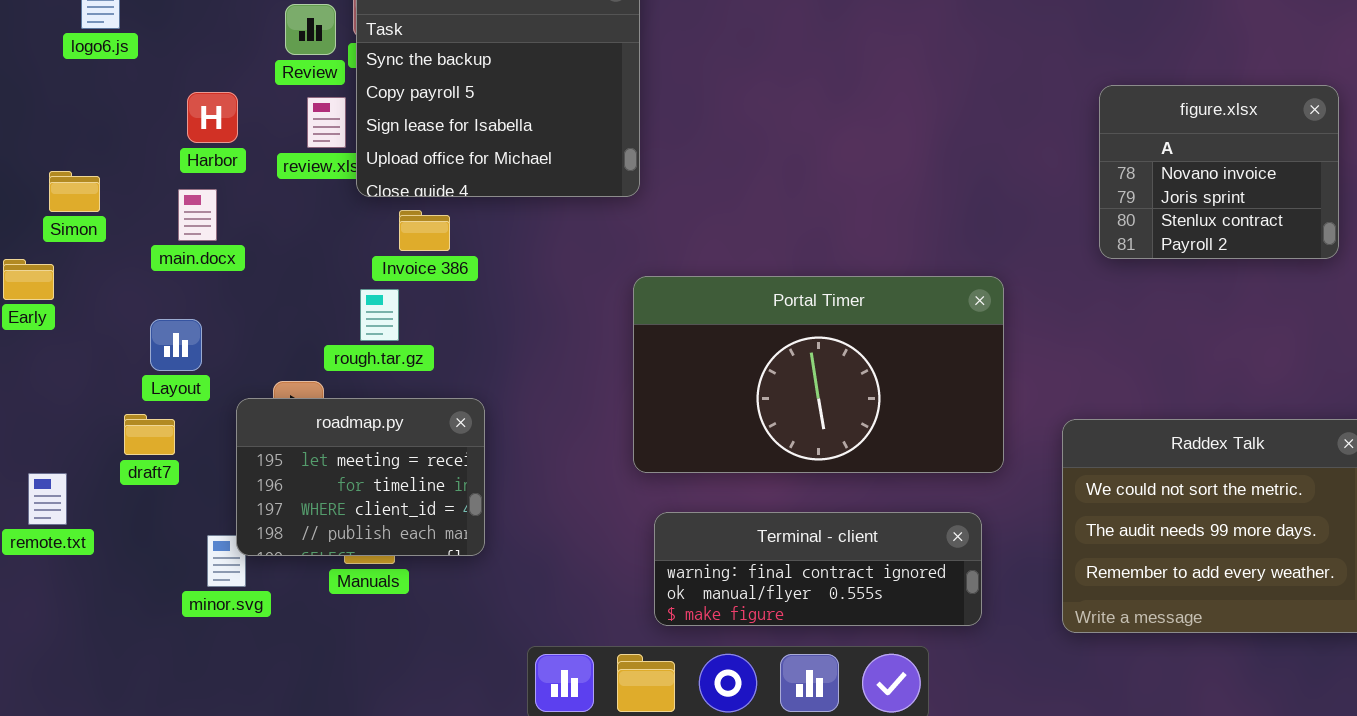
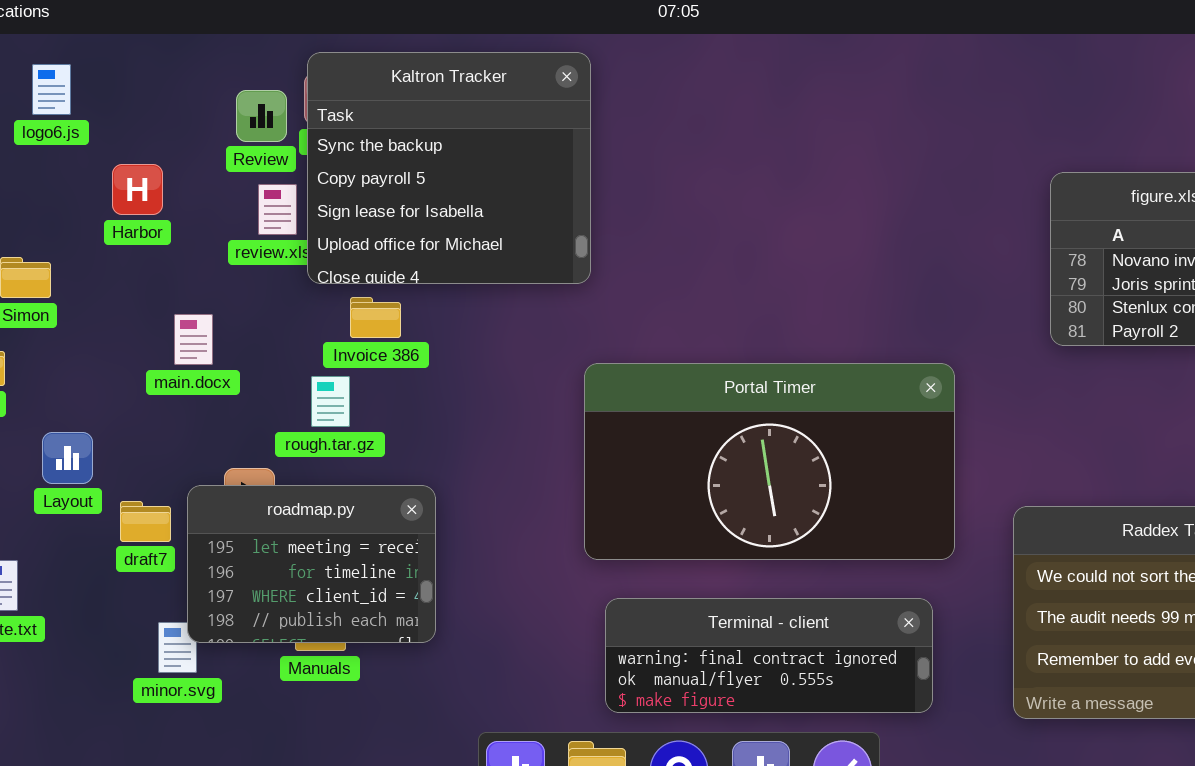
Harbor: [187,92,238,143] -> [112,164,163,215], moved
main.docx: [178,189,217,241] -> [174,314,213,365], moved
Layout: [150,319,202,371] -> [42,432,93,484], moved
draft7: [124,414,175,455] -> [120,501,171,542], moved

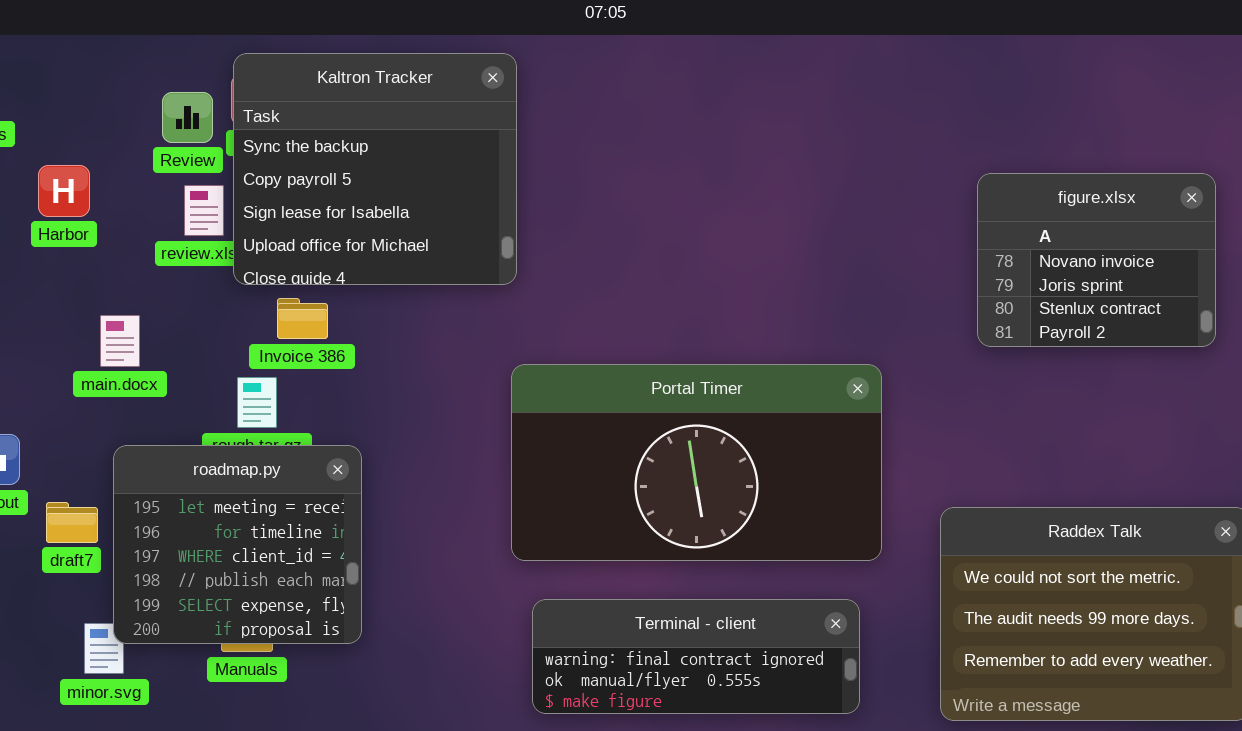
roadmap.py: [187,485,436,643] -> [113,445,362,644], resized

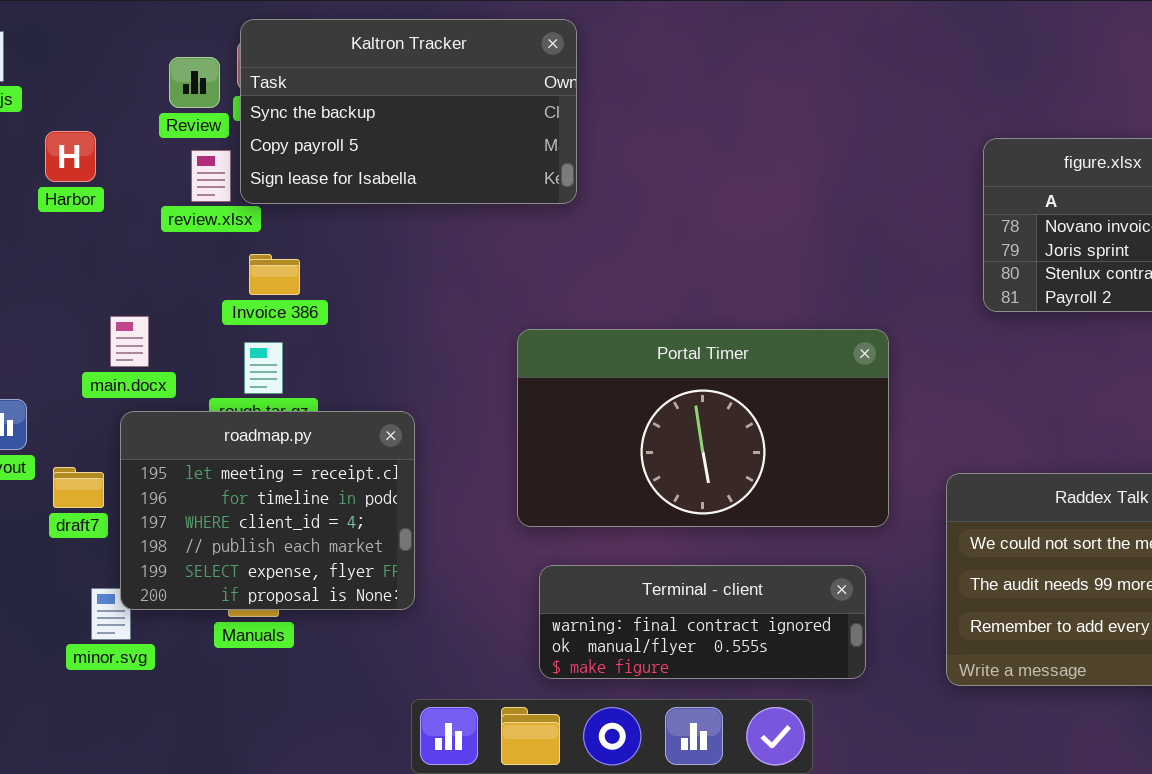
Kaltron Tracker: [233,53,517,285] -> [240,19,577,204], resized
Invoice 386: [277,298,328,339] -> [249,254,300,295], moved
main.docx: [100,315,140,367] -> [110,316,149,367], moved
roadmap.py: [113,445,362,644] -> [120,411,415,610], resized

